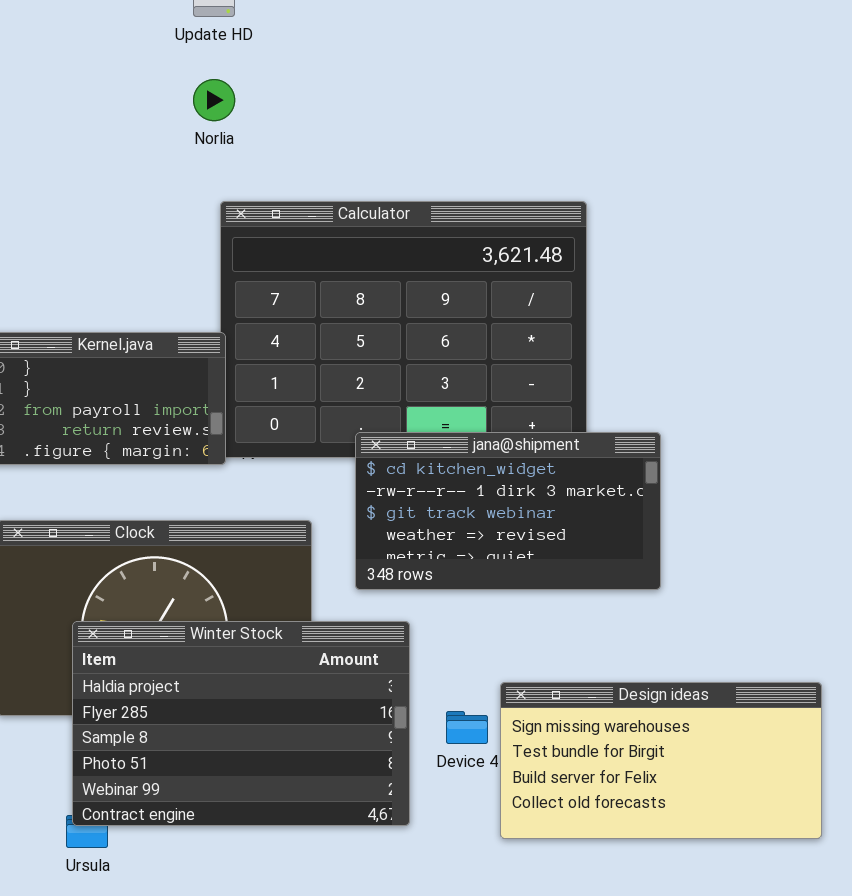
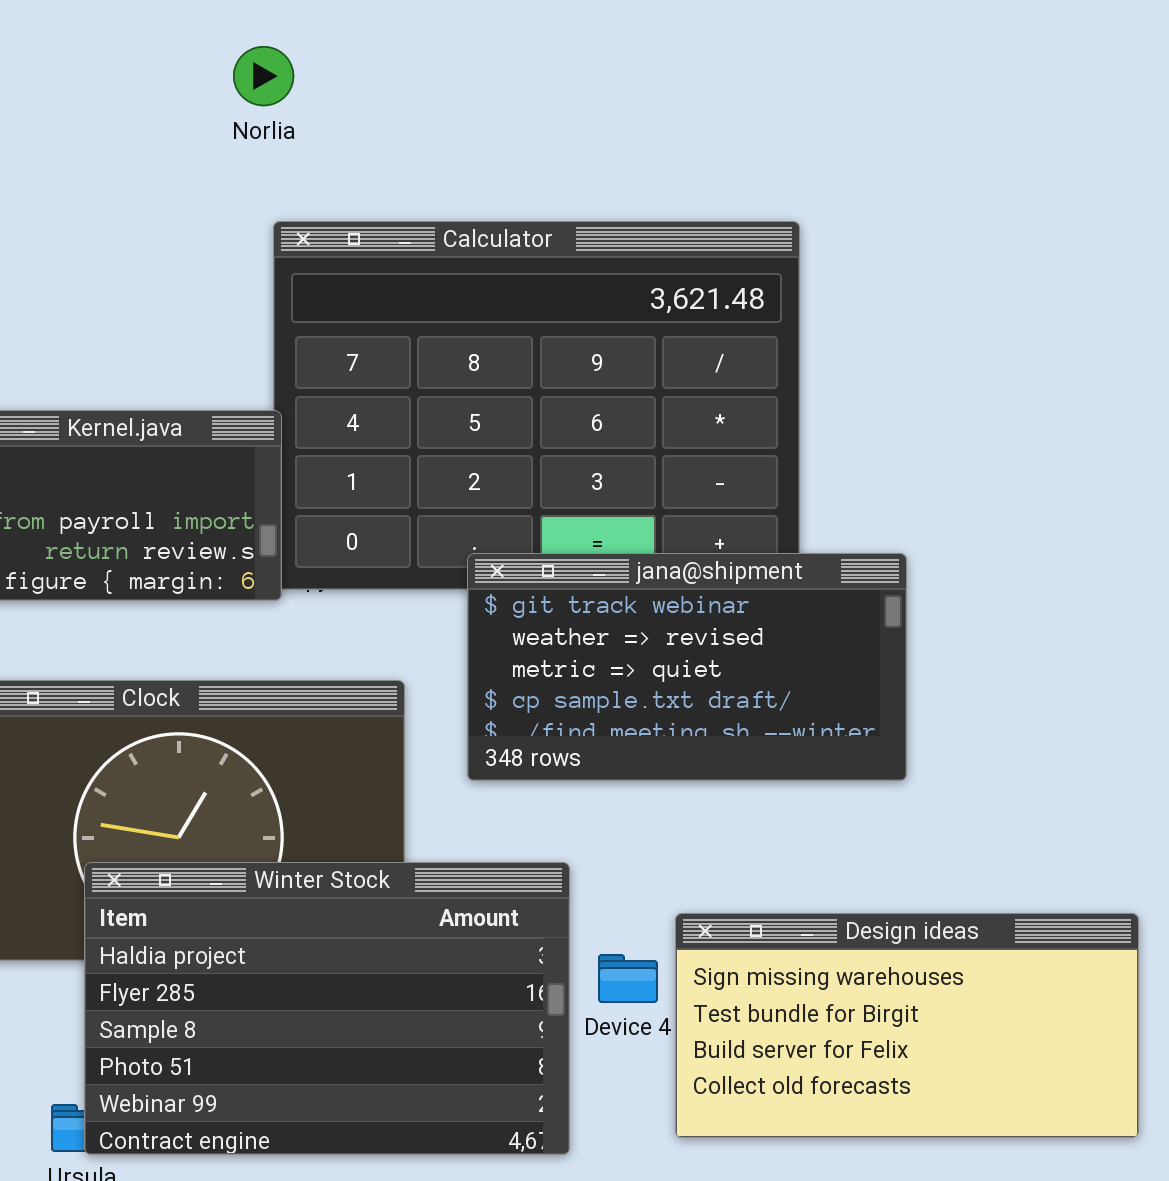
jana@shipment: [355,432,661,590] -> [467,553,907,781], scrolled down 2 rows
Winter Stock: [72,621,410,826] -> [84,862,570,1155], moved

